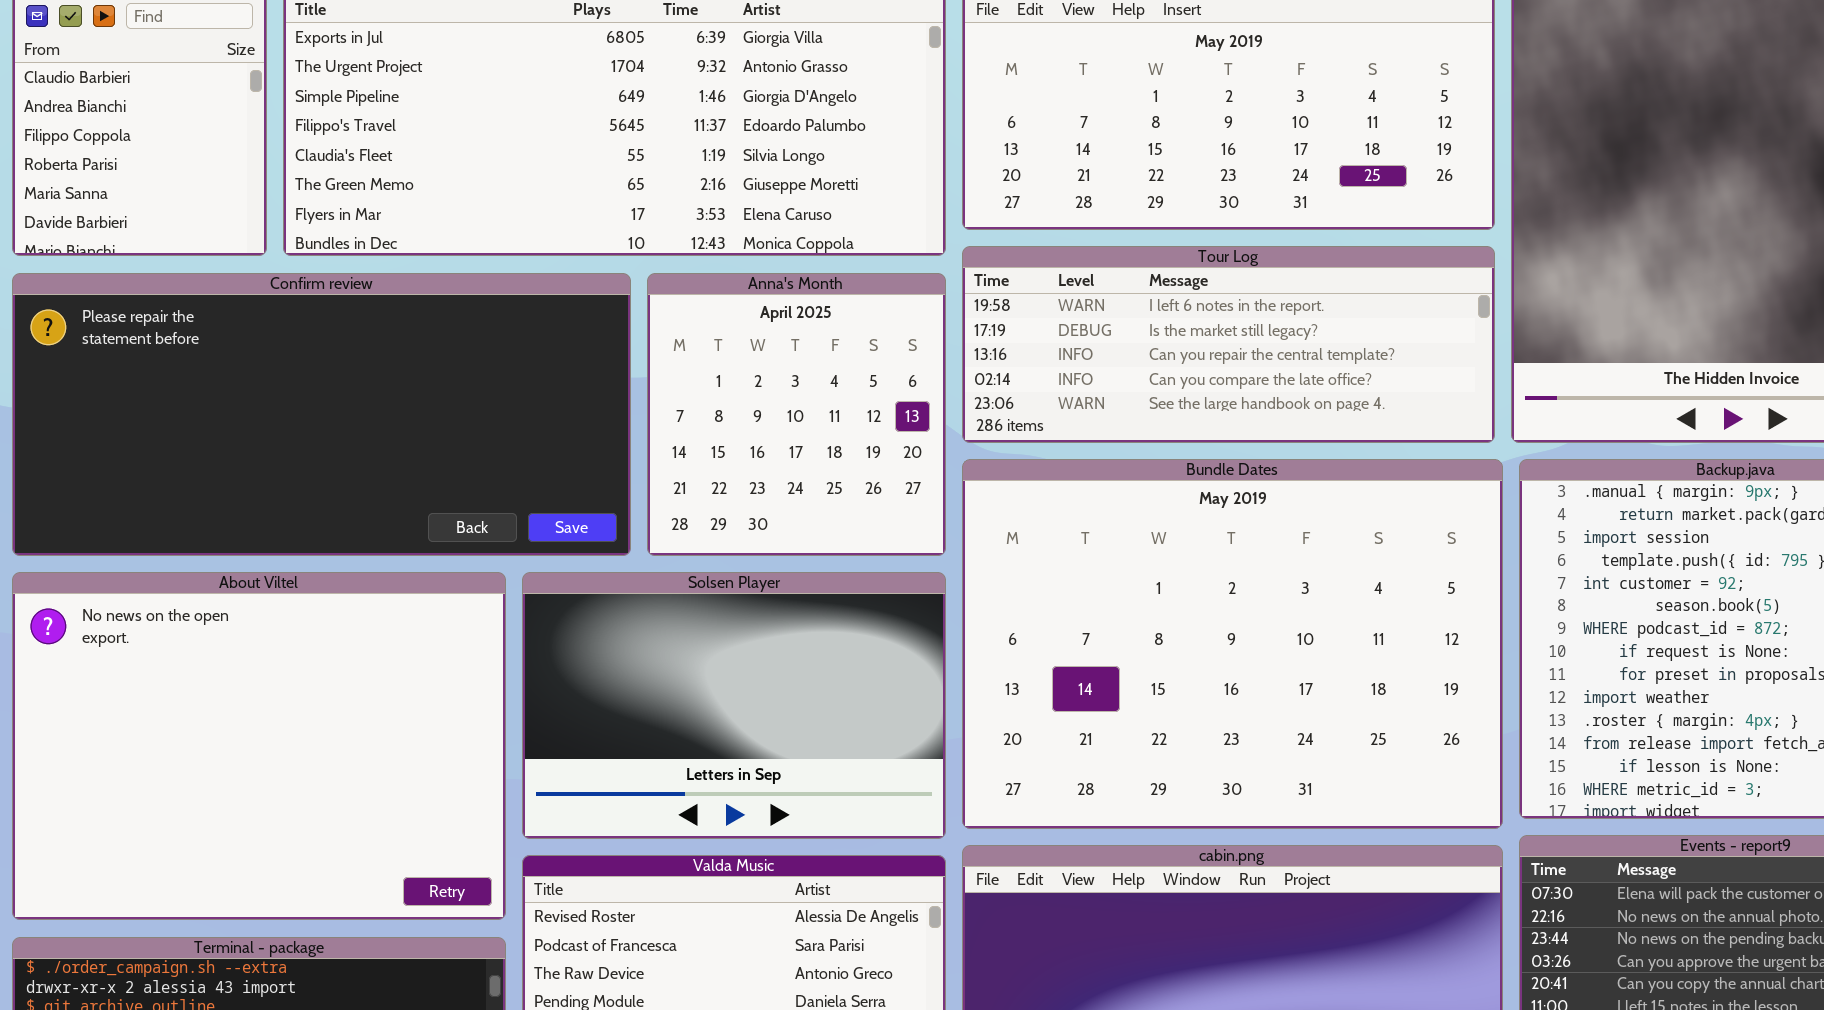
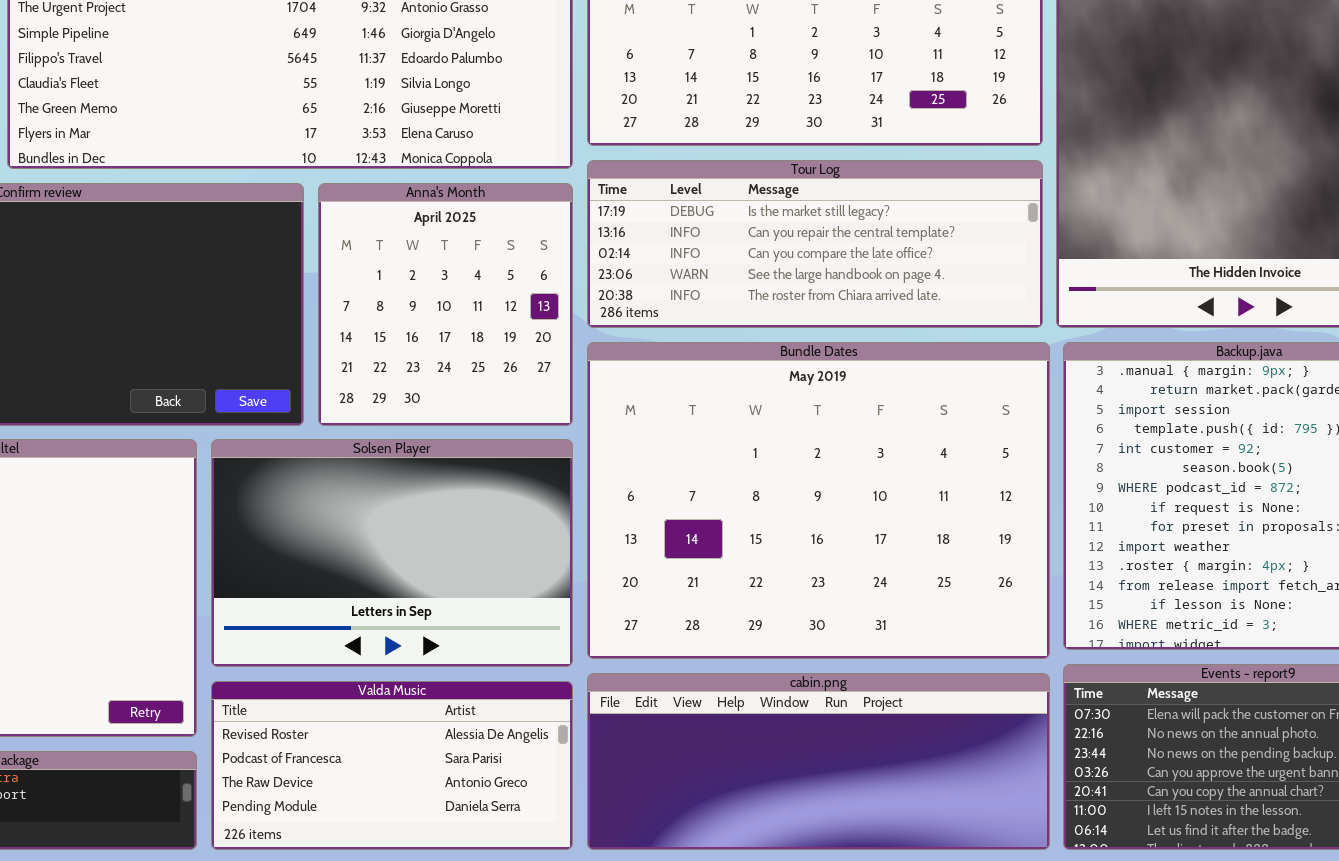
Tour Log: [962,246,1495,443] -> [587,160,1043,328], scrolled down 1 row

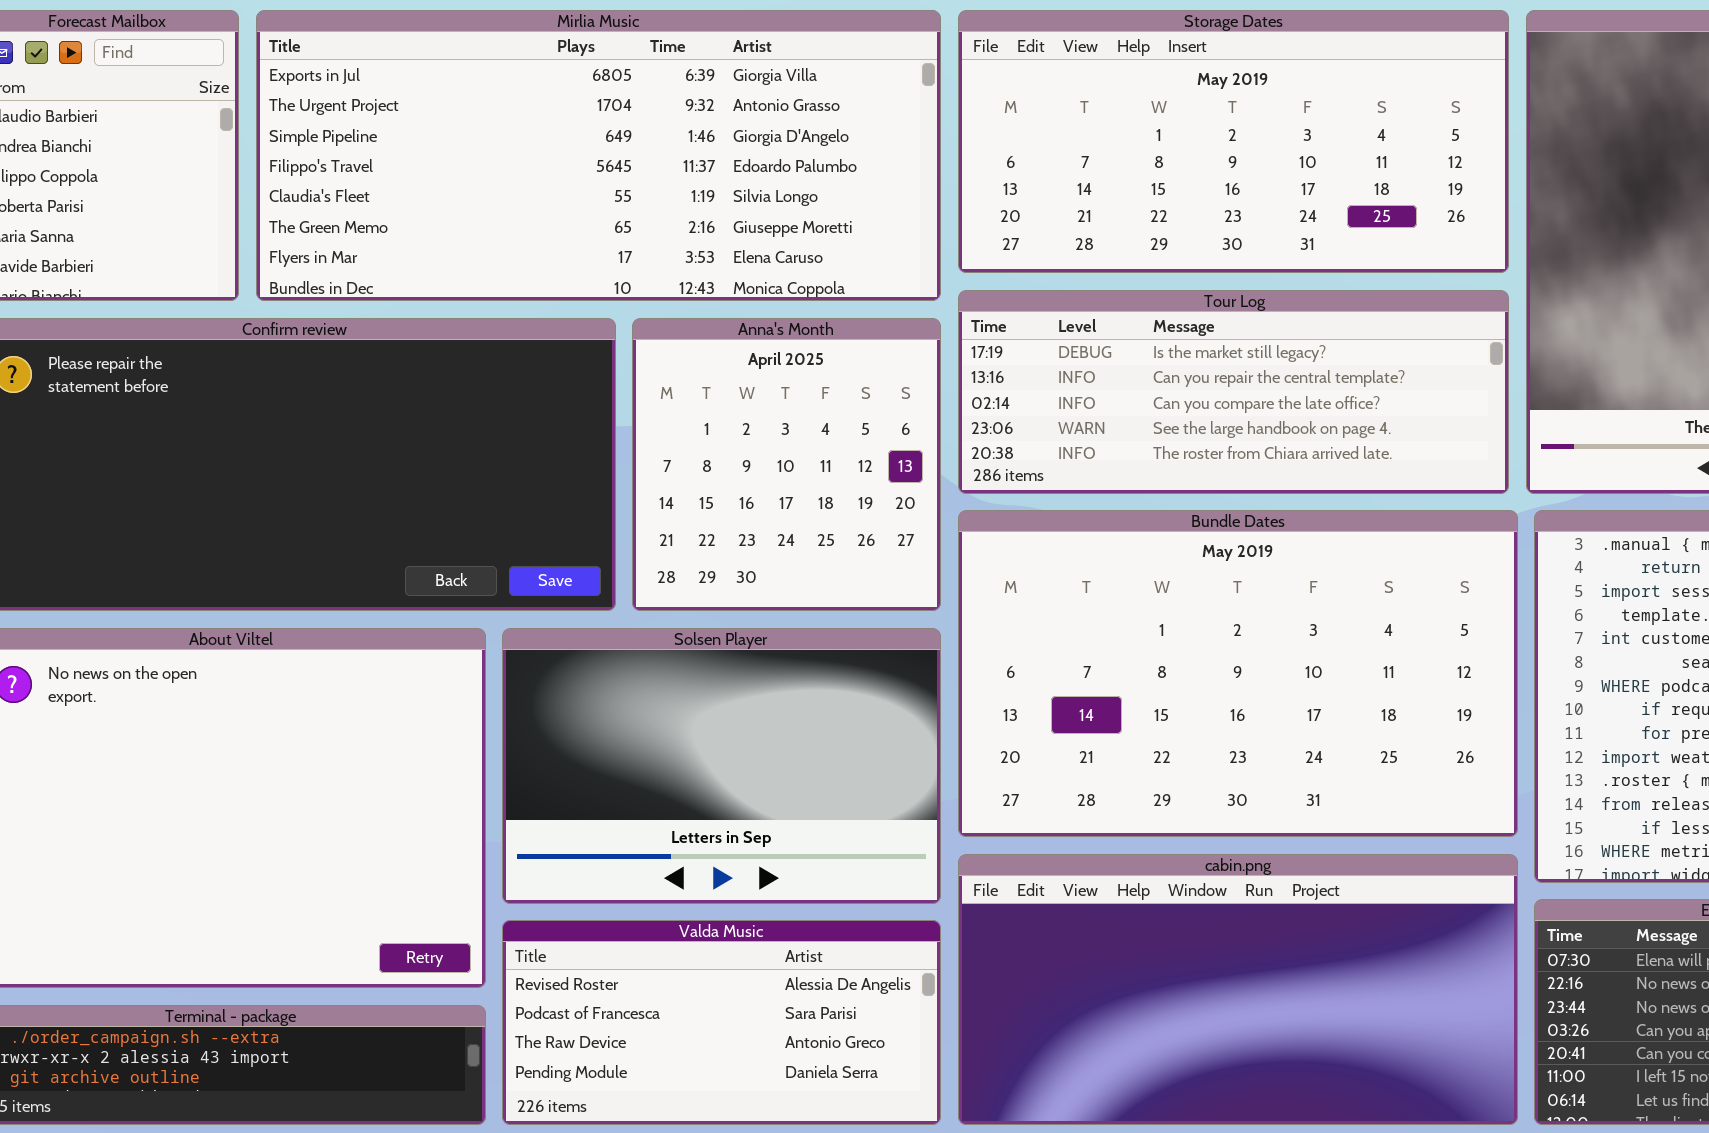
Bundle Dates: [587,342,1050,659] -> [958,510,1518,837], resized
cabin.png: [587,673,1050,850] -> [958,854,1518,1125], resized

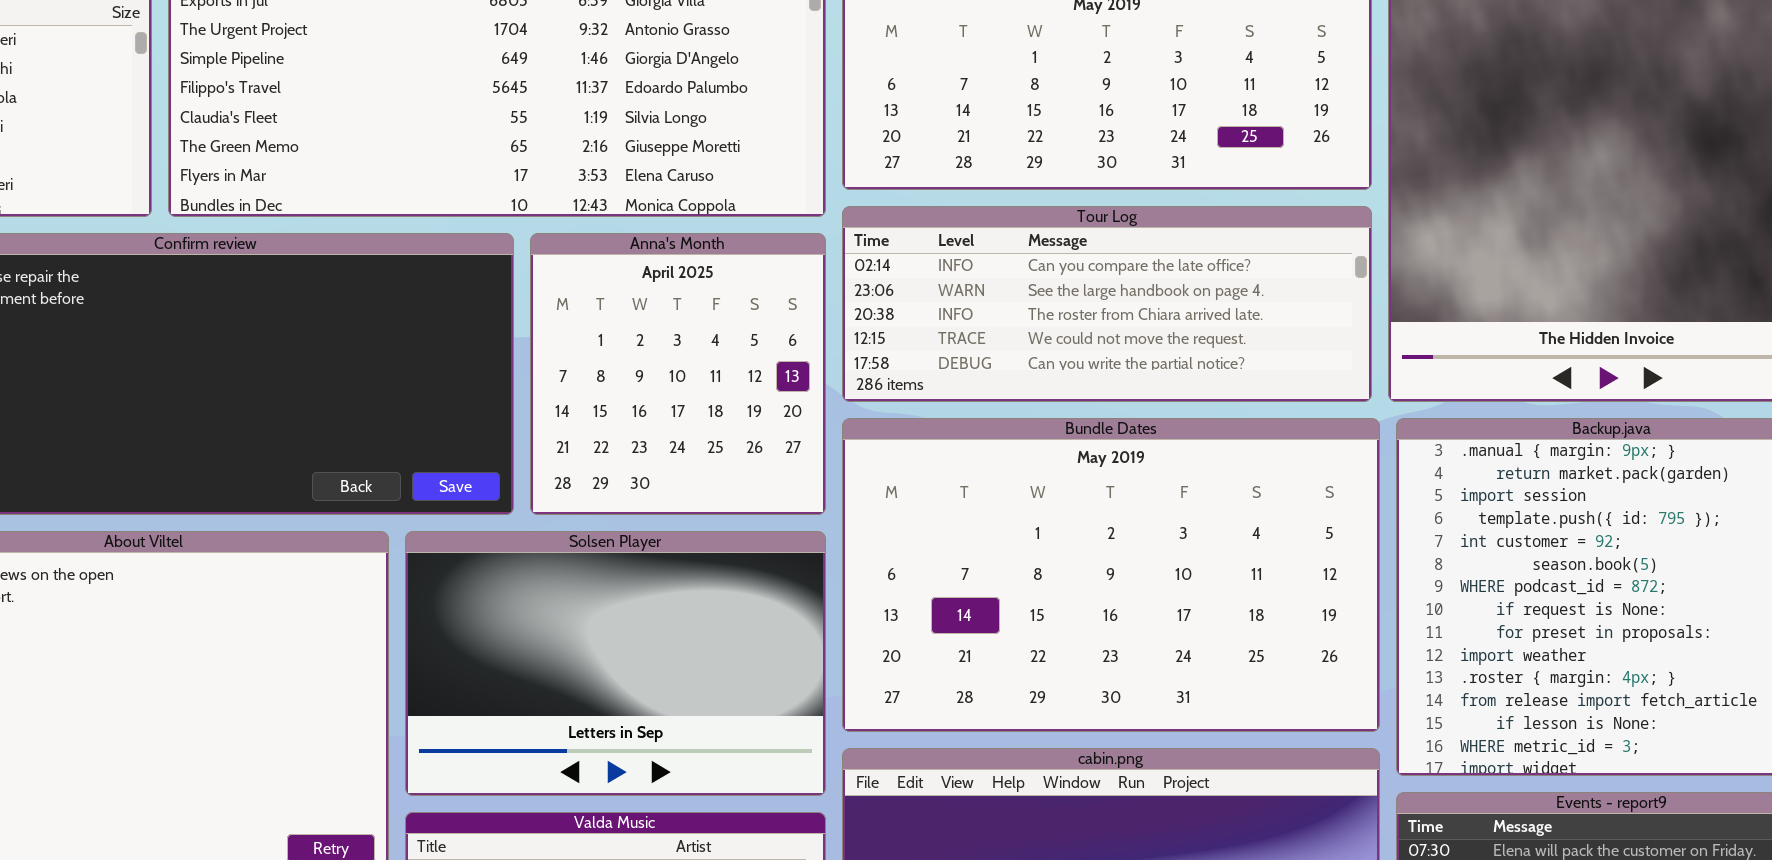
Tour Log: [958,290,1509,494] -> [842,206,1372,402], scrolled down 2 rows

